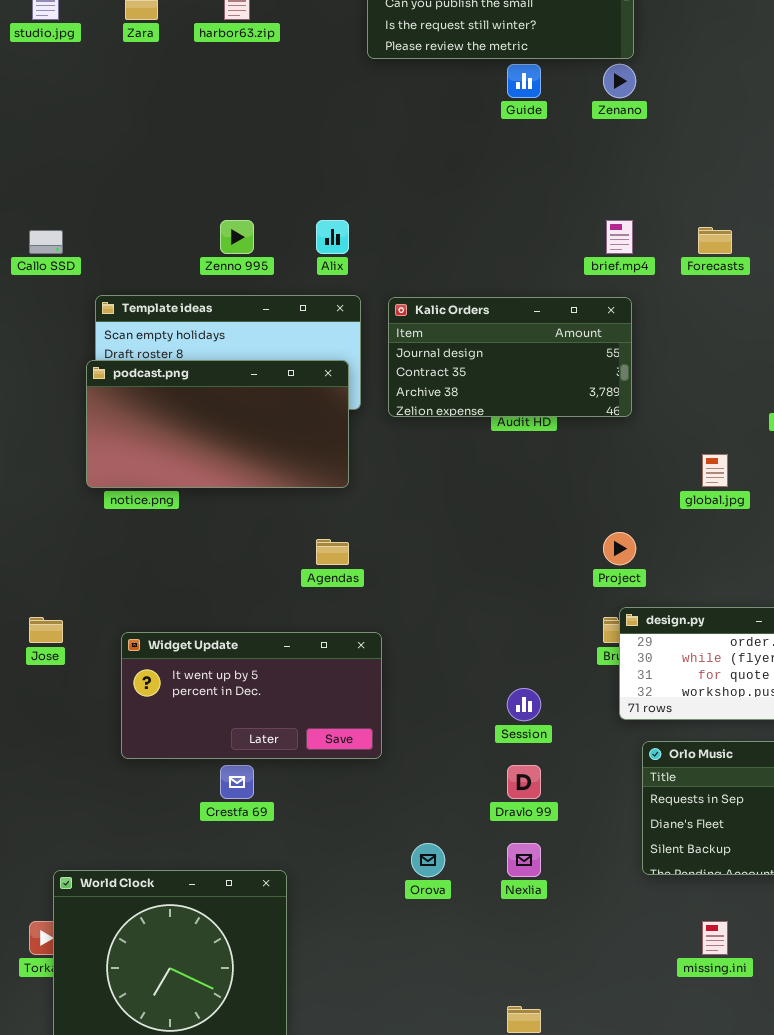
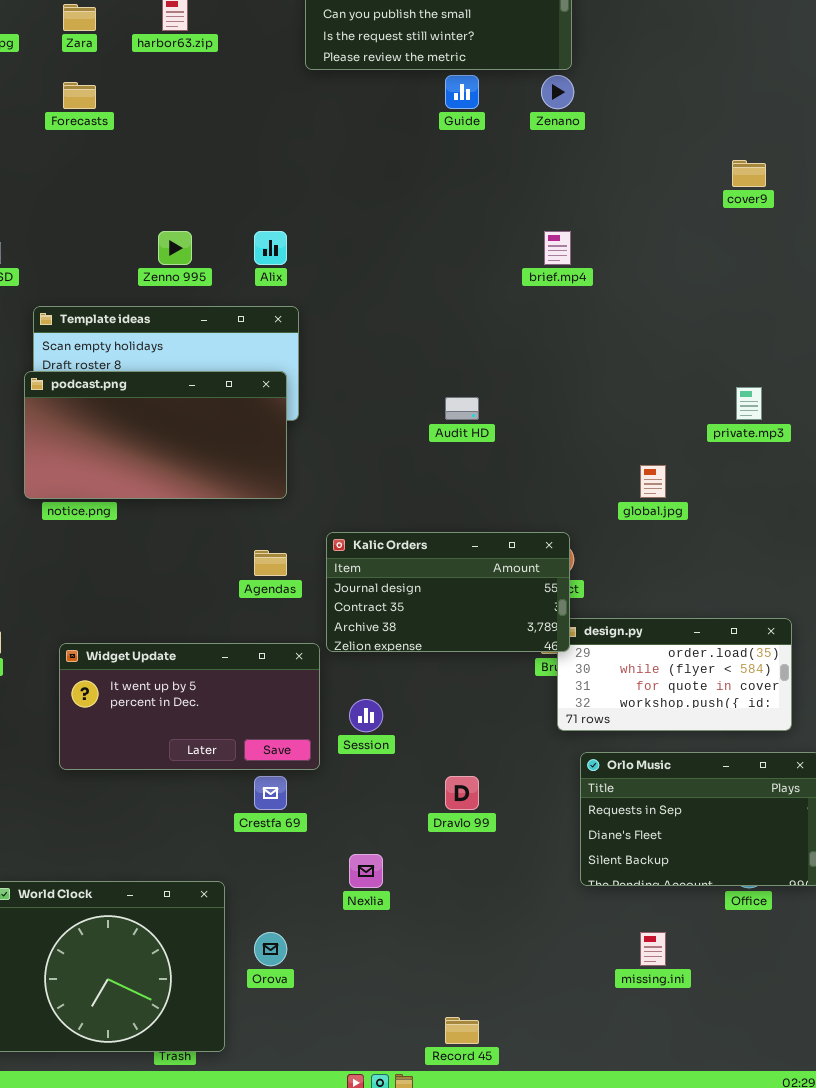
Forecasts: [698,227,732,254] -> [63,82,96,109], moved
Kalic Orders: [388,297,632,417] -> [326,532,570,652], moved
Session: [507,688,541,721] -> [349,699,383,732], moved
Crestfa 69: [220,765,254,799] -> [254,776,287,810], moved
Orova: [411,843,445,877] -> [254,932,287,966], moved
Nexlia: [507,843,541,877] -> [349,854,383,888], moved

